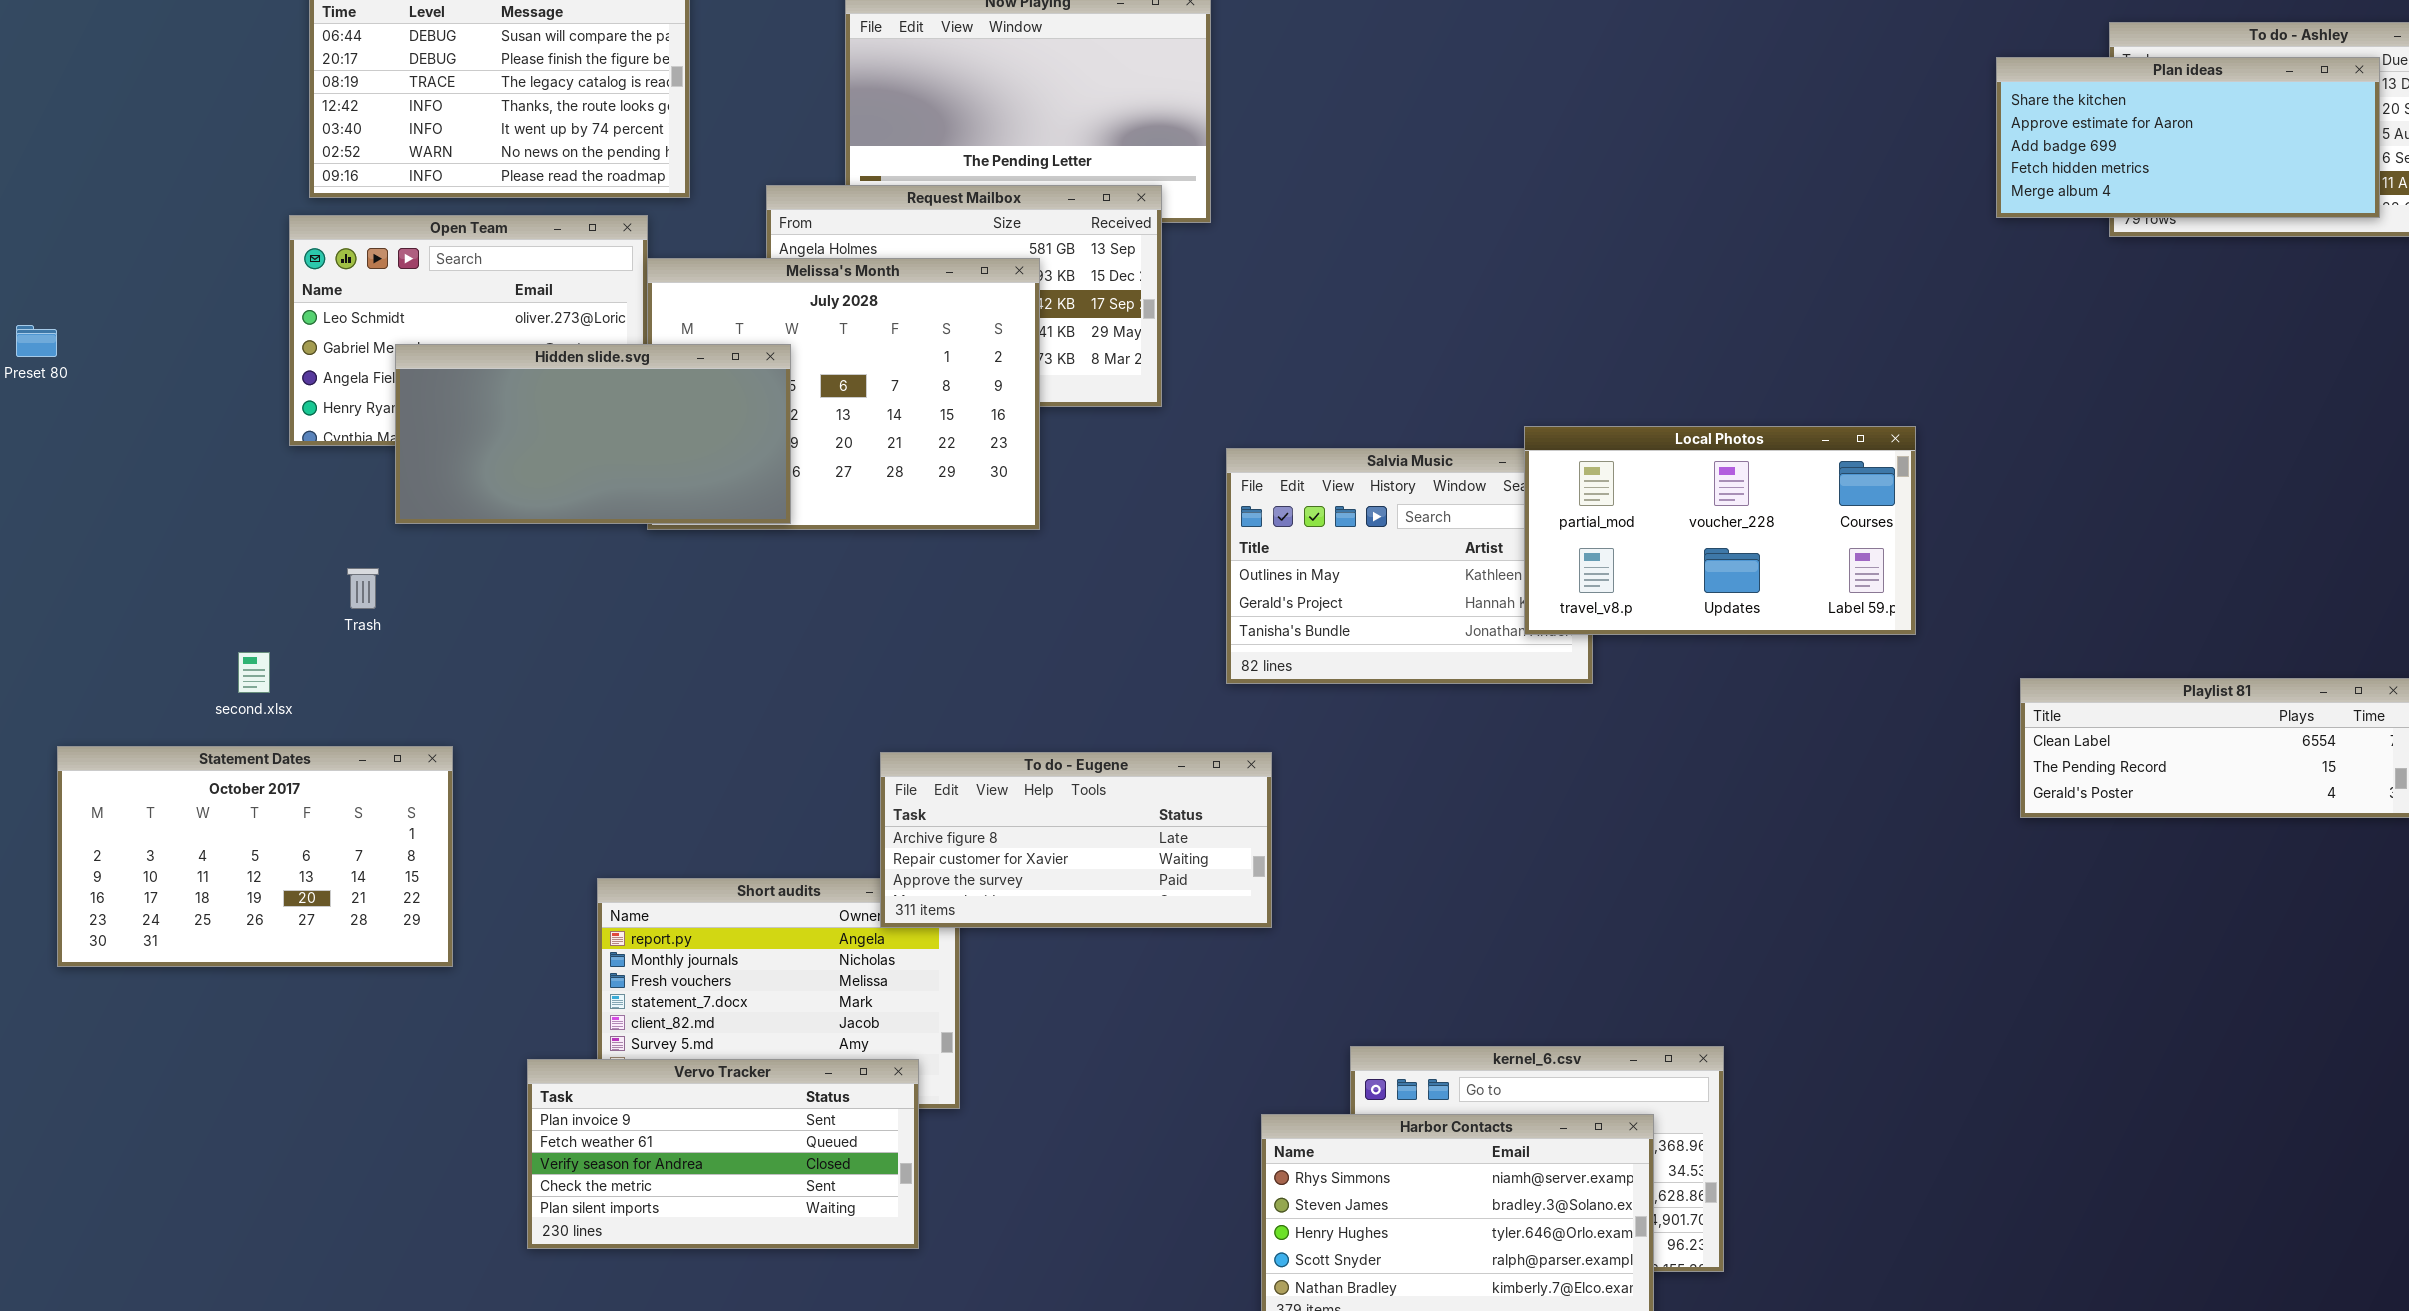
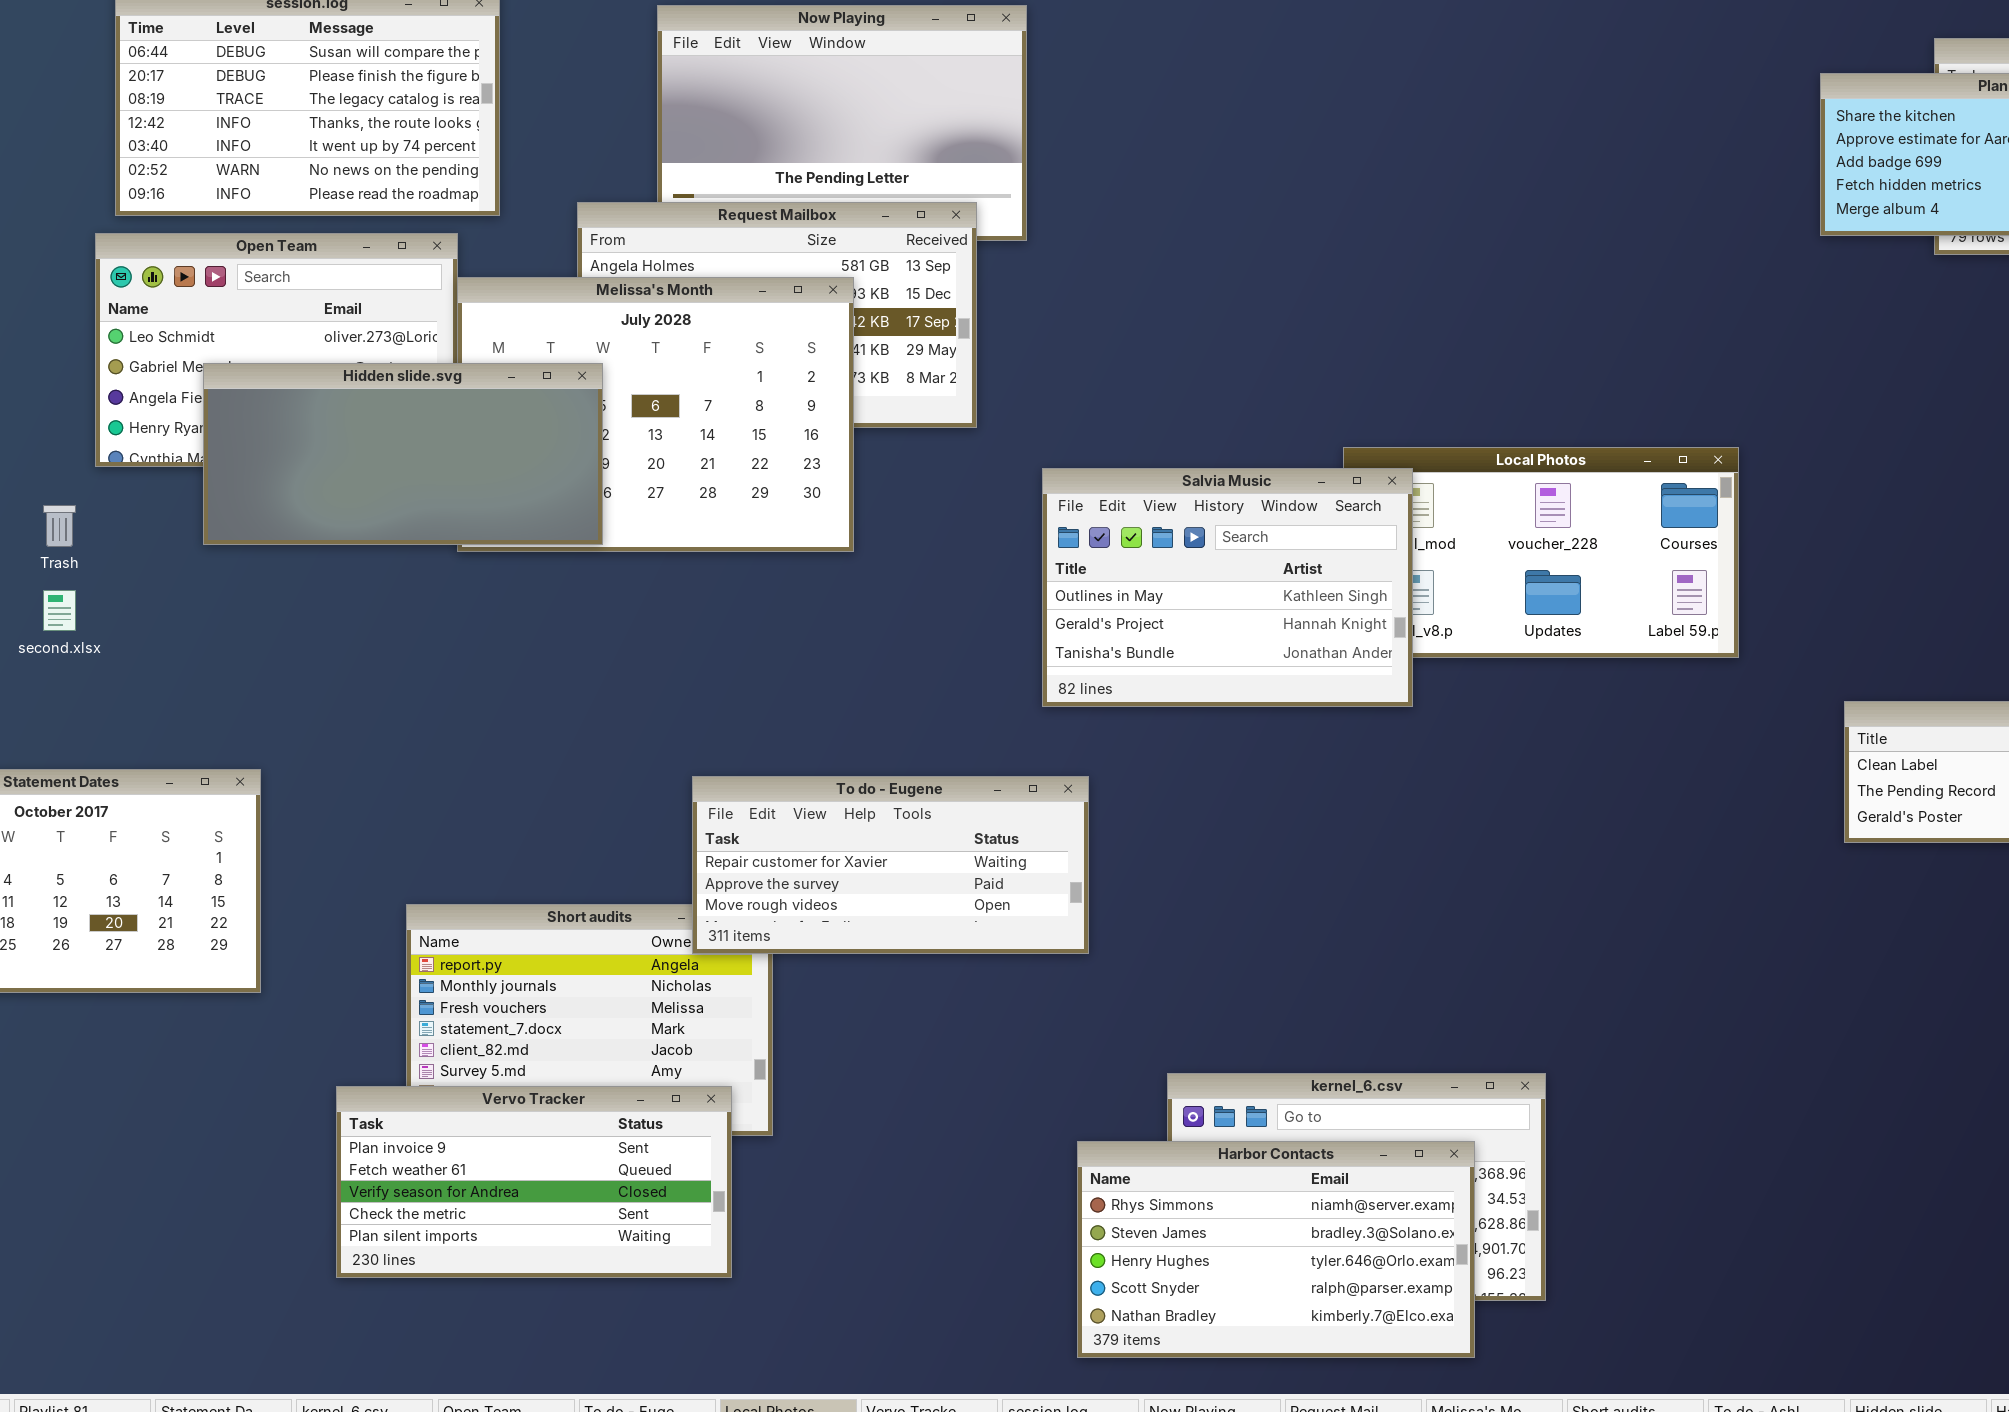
Salvia Music: [1226,448,1593,684] -> [1042,468,1413,707], raised
Trash: [347,568,379,609] -> [43,505,76,547], moved
second.xlsx: [238,652,270,693] -> [43,590,76,631], moved
To do - Eugene: [880,752,1272,928] -> [692,776,1089,954], scrolled down 1 row

